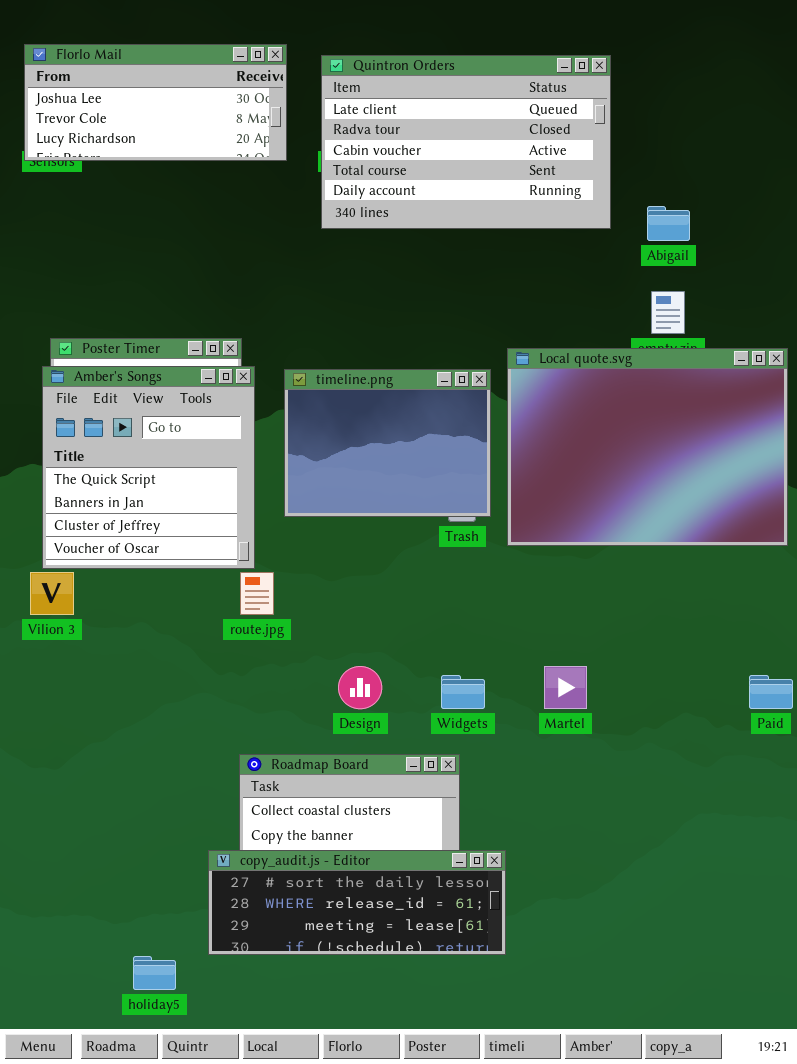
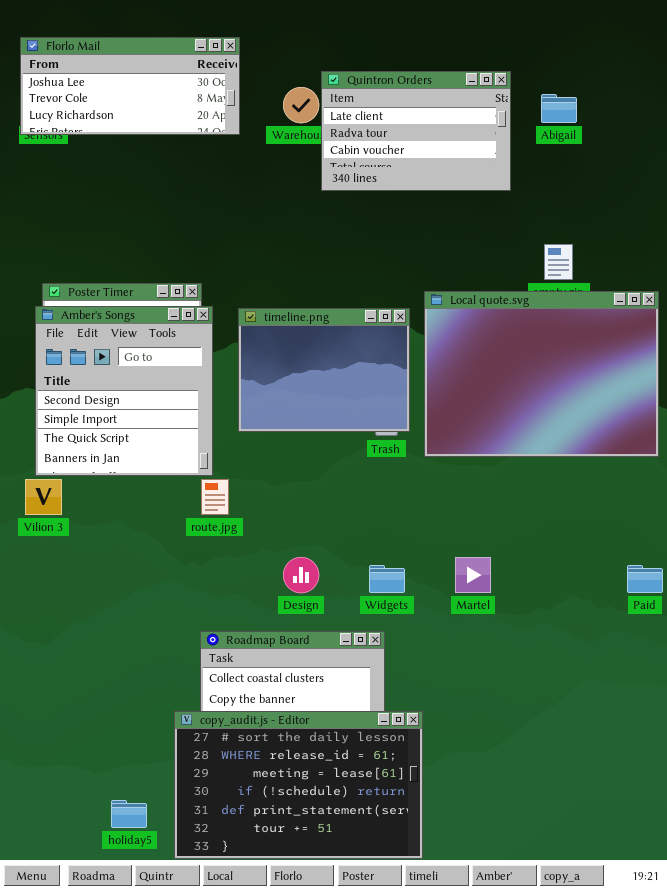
Quintron Orders: [321,55,611,229] -> [321,71,511,191], resized
Abigail: [647,206,690,241] -> [541,94,577,123], moved
Amber's Songs: [42,366,255,569] -> [35,306,213,476], scrolled up 2 rows
copy_audit.js - Editor: [208,850,506,955] -> [174,711,423,859], resized

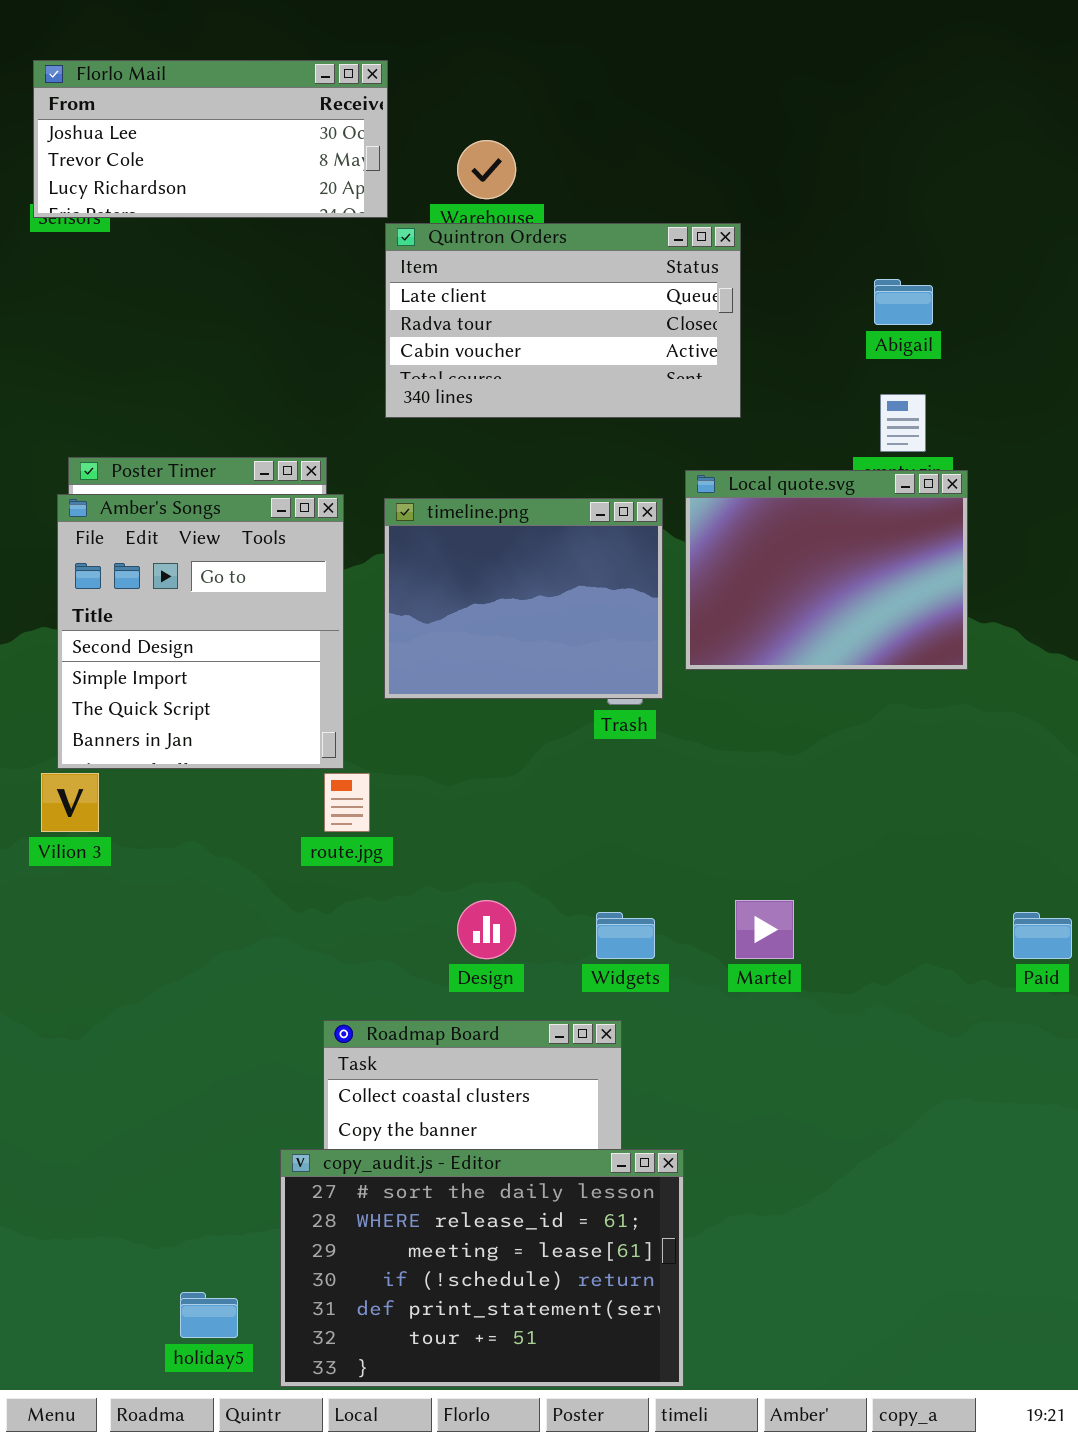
Quintron Orders: [321,71,511,191] -> [385,223,741,418], moved, resized
Abigail: [541,94,577,123] -> [874,279,933,325], moved
Local quote.svg: [424,291,659,457] -> [685,470,968,670], resized

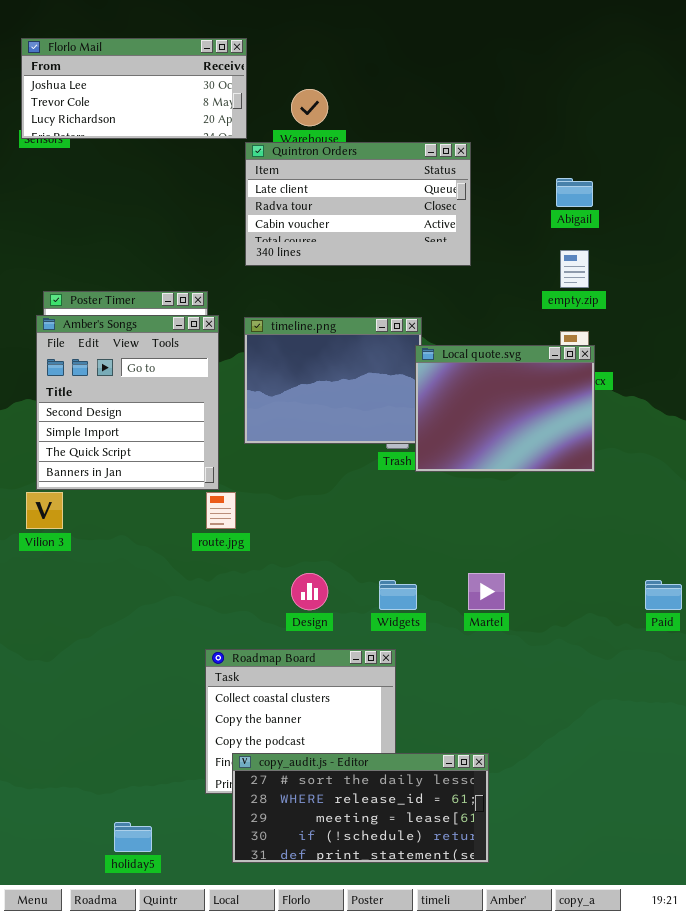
Local quote.svg: [685,470,968,670] -> [415,345,595,472], moved
copy_audit.js - Editor: [280,1149,684,1387] -> [232,753,489,863], moved, resized

